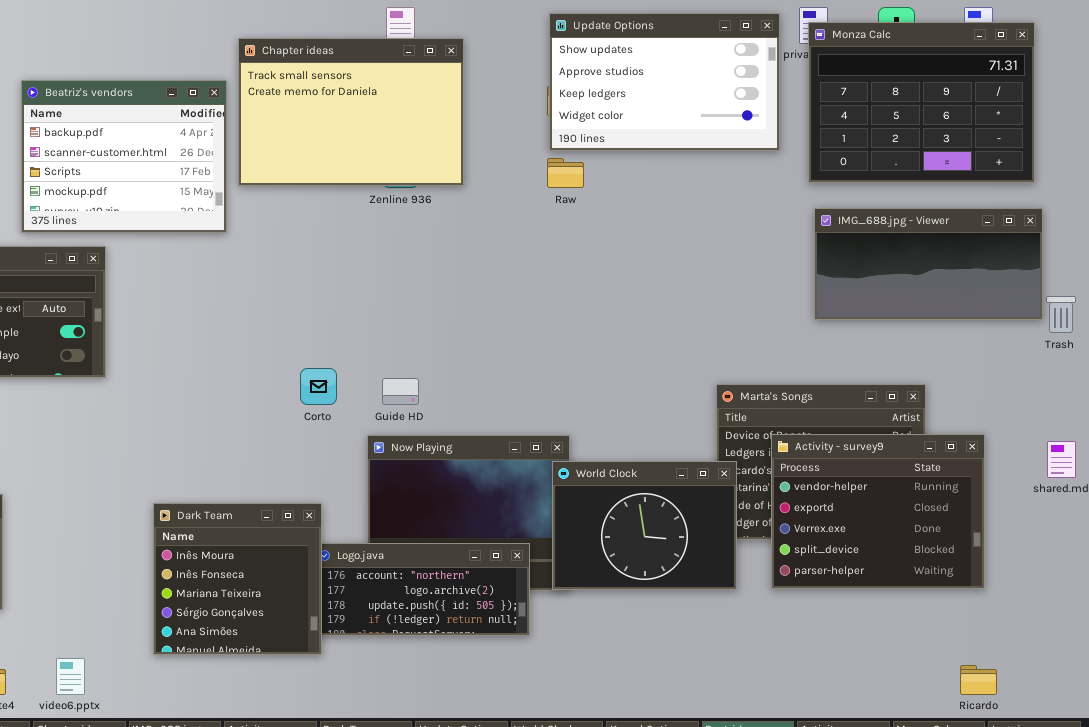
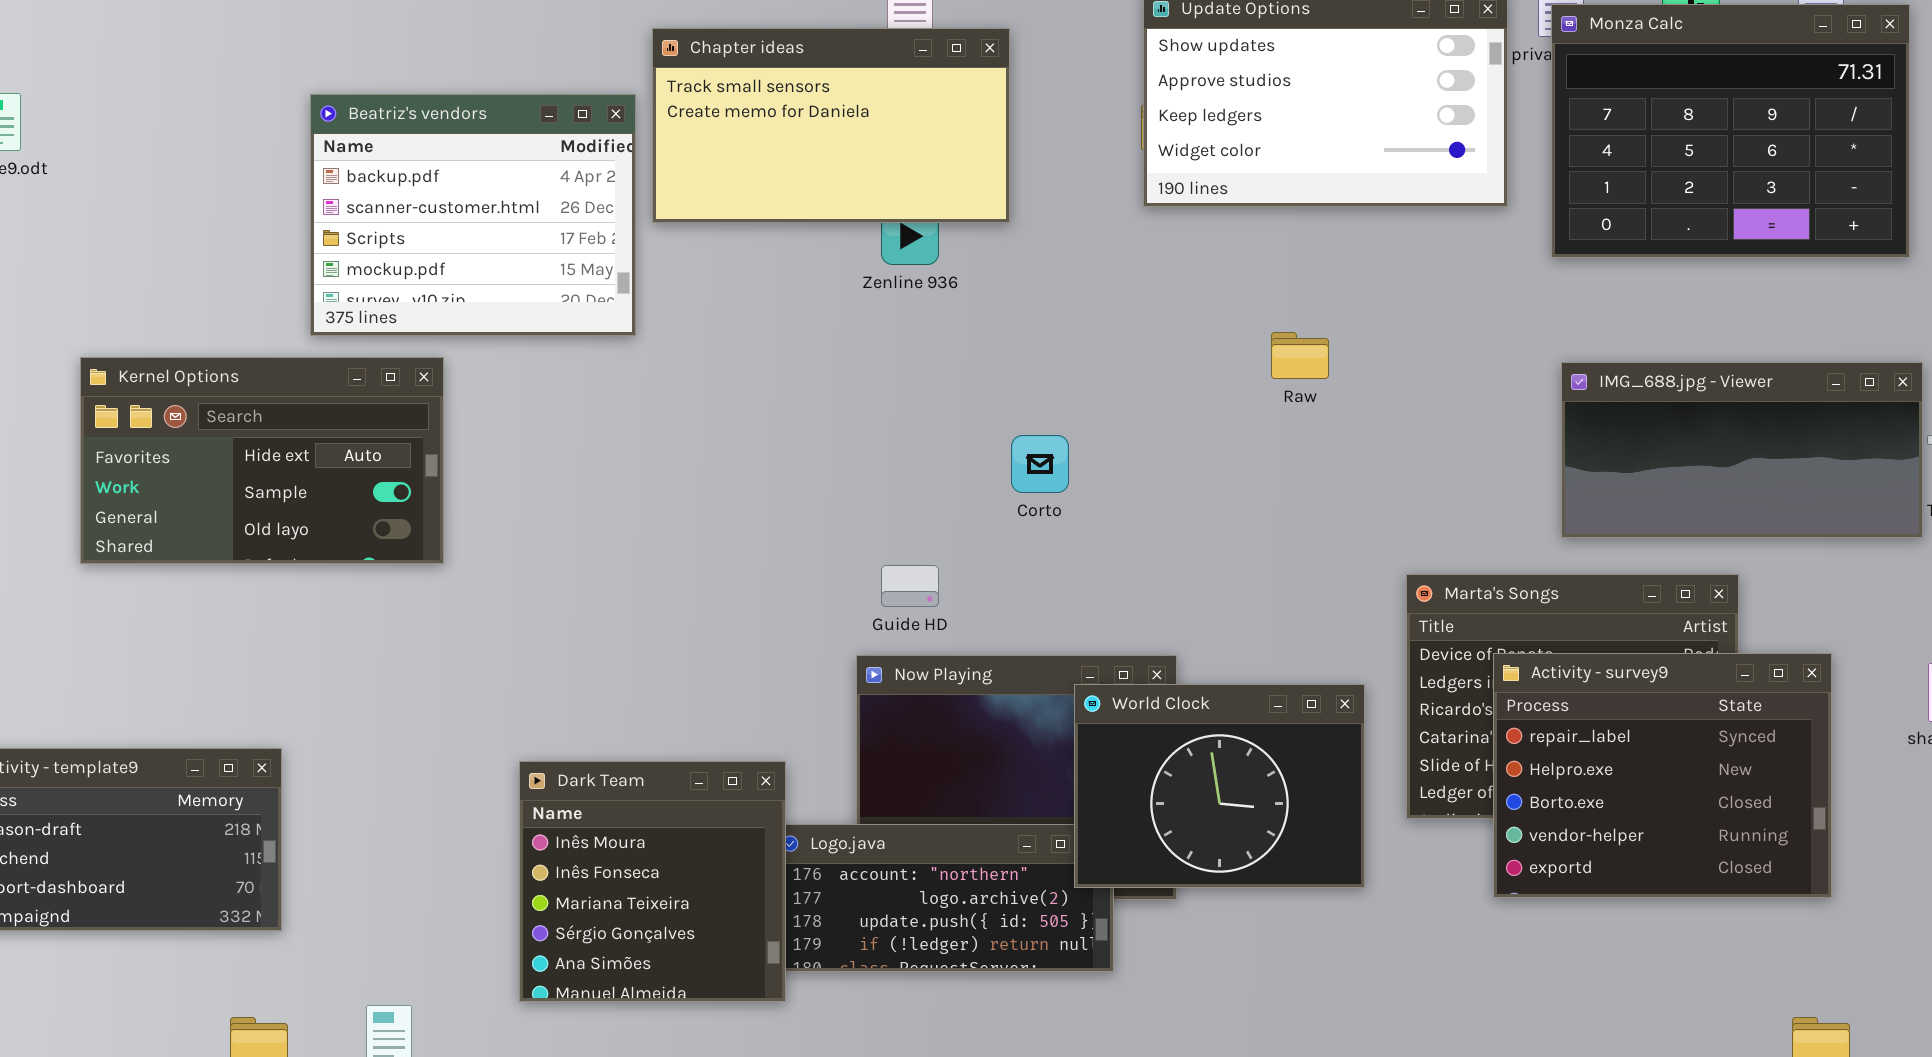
Chapter ideas: [238,38,464,186] -> [652,28,1010,223], resized
Raw: [547,158,584,188] -> [1271,332,1329,379], moved
IMG_688.jpg - Viewer: [814,208,1043,320] -> [1561,362,1923,538], moved
Corto: [300,368,337,405] -> [1011,435,1069,493], moved
Activity - survey9: [771,434,985,589] -> [1493,653,1832,898], scrolled up 3 rows
World Clock: [552,461,737,590] -> [1074,684,1365,888], moved

